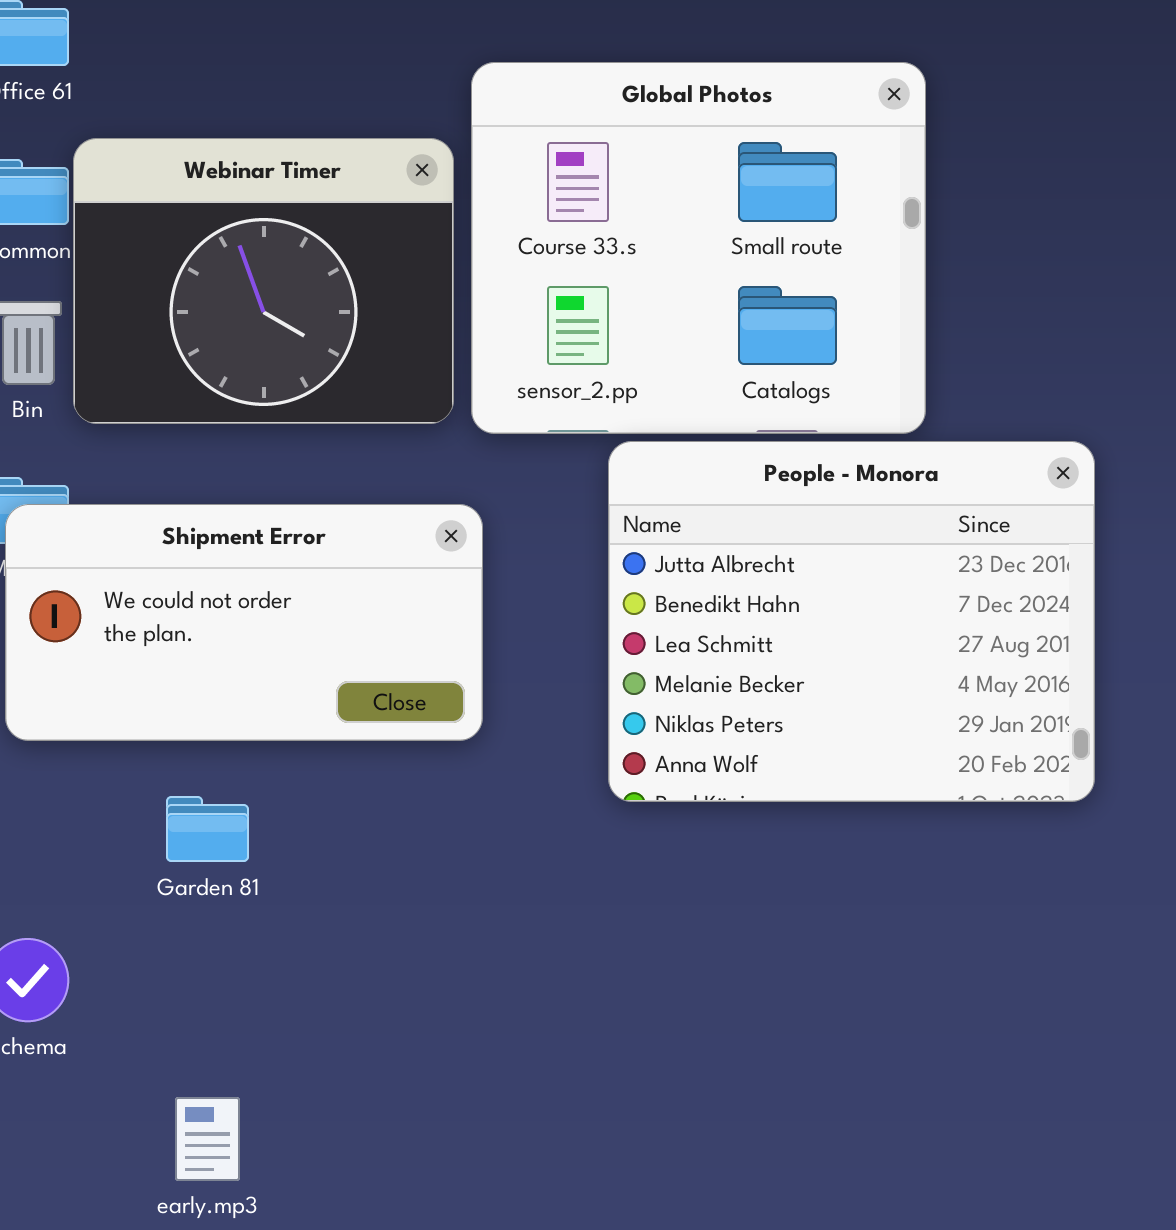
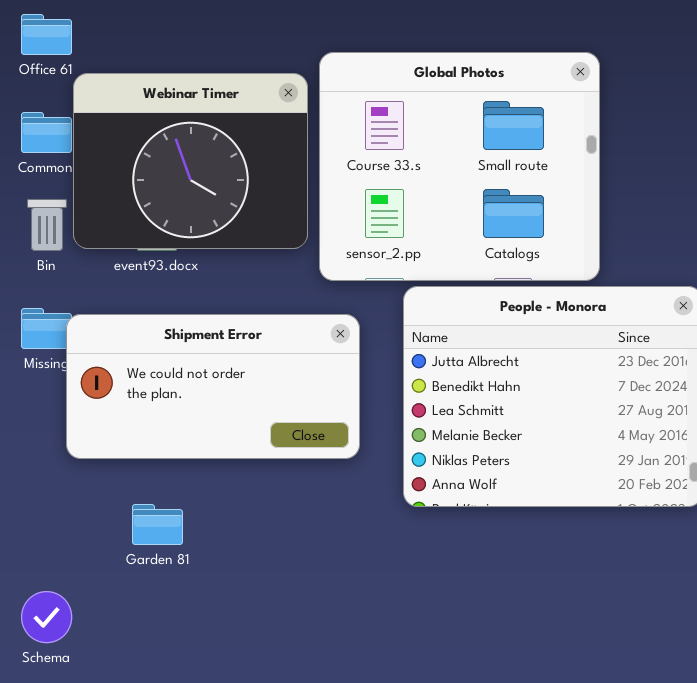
Webinar Timer: [73,138,454,424] -> [73,73,308,249], moved
Shipment Error: [5,504,483,741] -> [66,314,360,459], moved

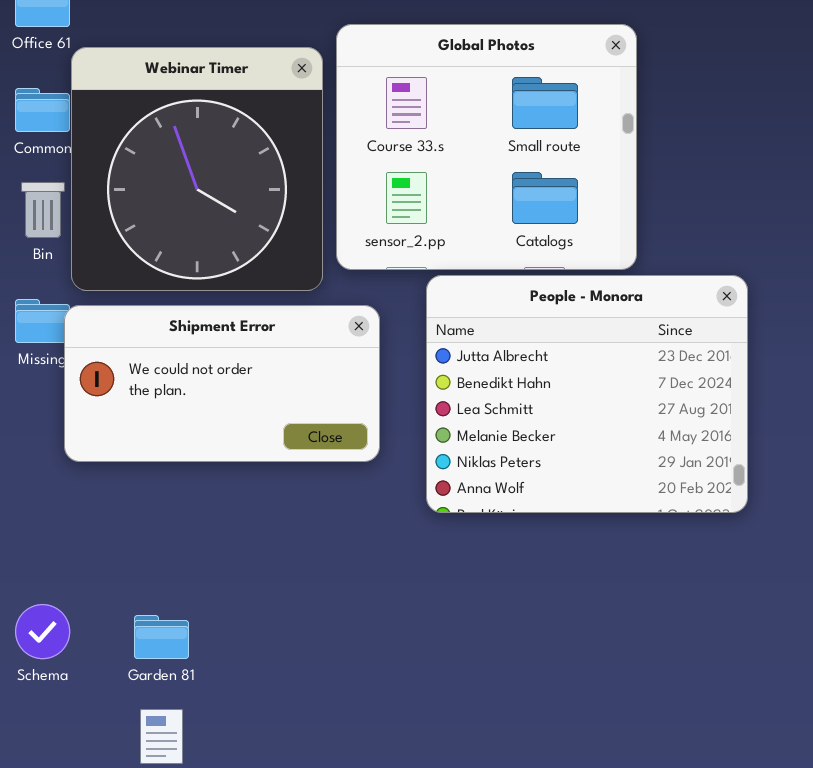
Webinar Timer: [73,73,308,249] -> [71,47,323,291], resized
Garden 81: [132,504,183,545] -> [134,615,189,659], moved

